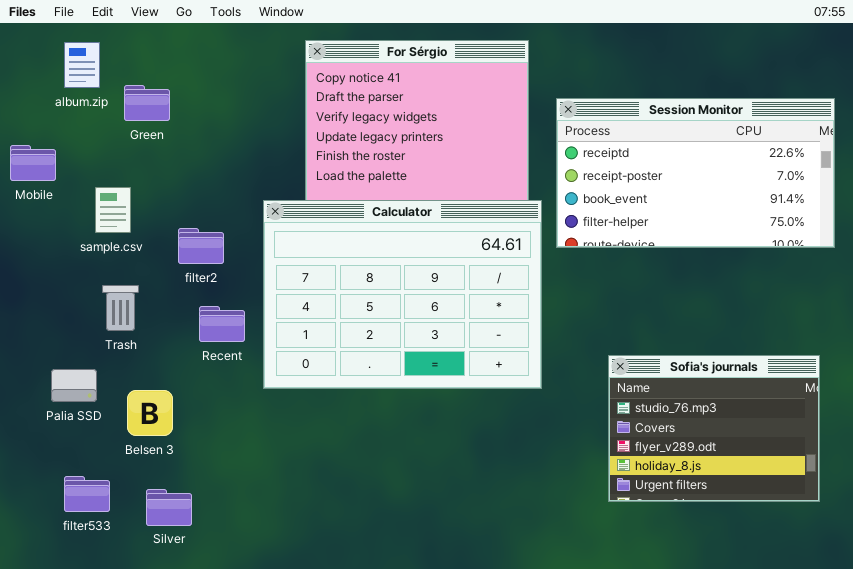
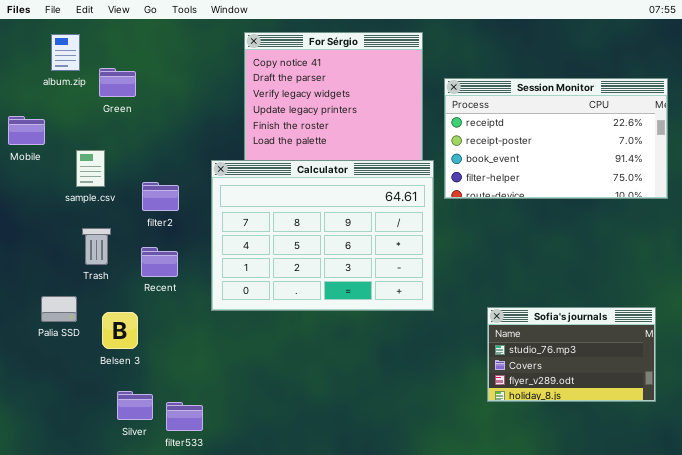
Recent: [199,306,245,342] -> [141,247,178,277], moved
Sofia's journals: [608,355,820,502] -> [487,307,656,402], resized
filter533: [64,476,110,512] -> [166,402,203,431], moved

